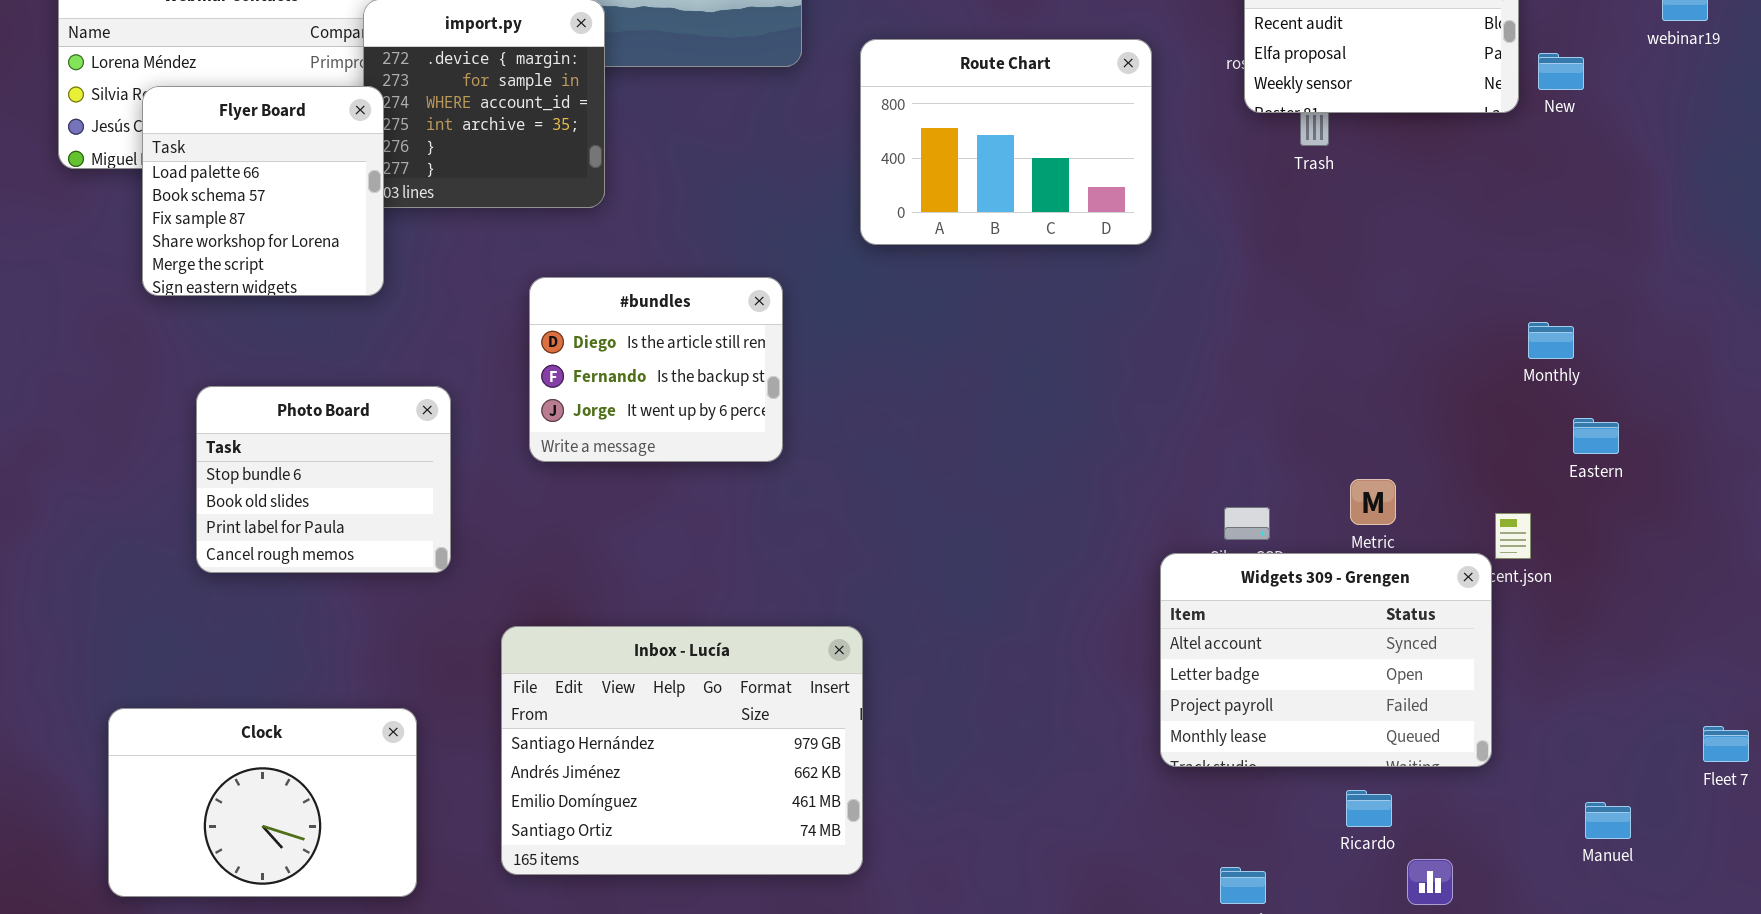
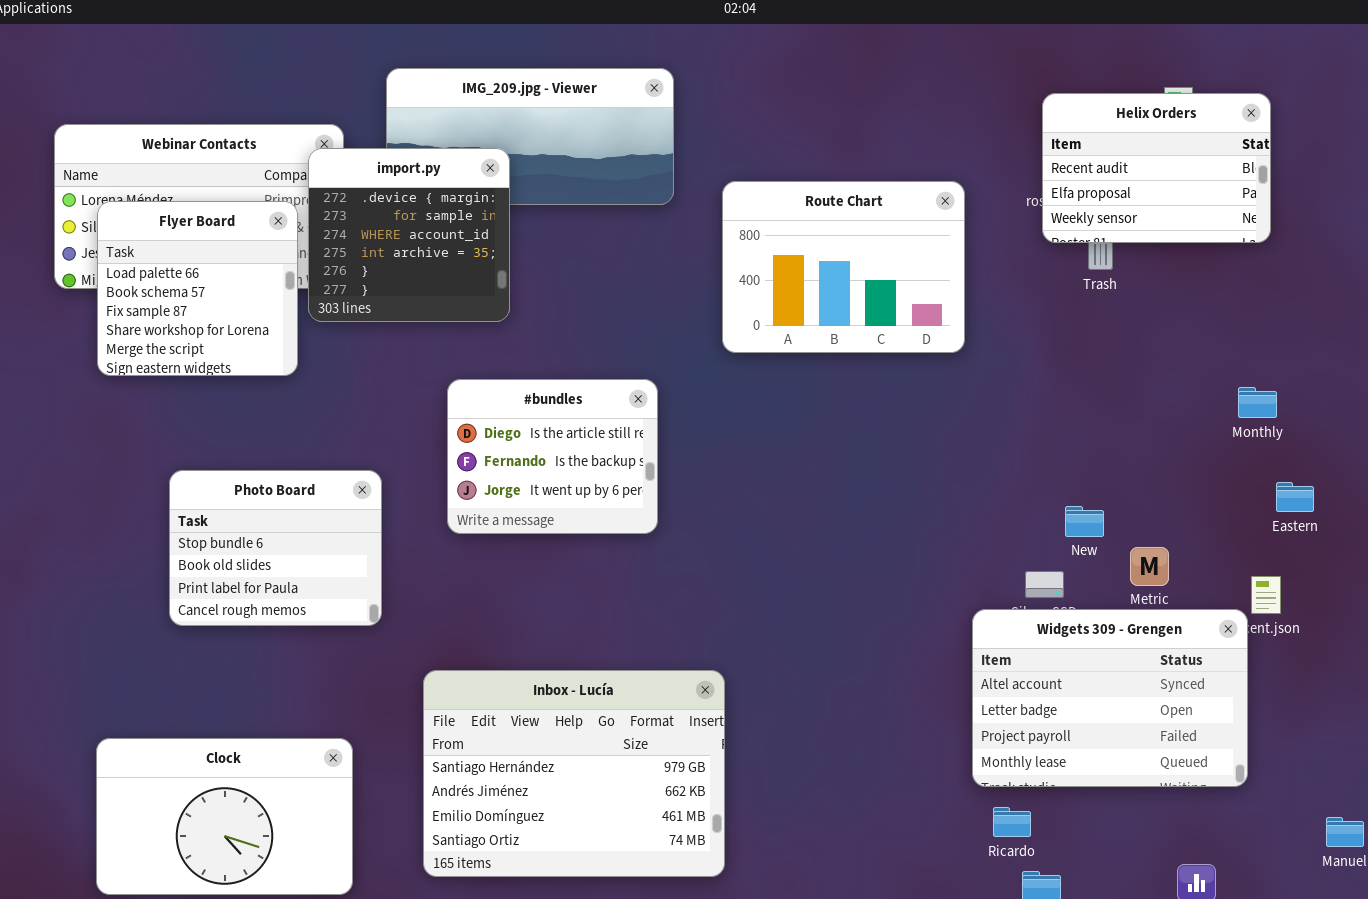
New: [1538,53,1584,90] -> [1065,506,1104,537], moved
Flyer Board: [142,86,384,296] -> [97,201,298,376], moved
Monthly: [1528,322,1574,359] -> [1238,387,1277,418], moved
Eastern: [1573,418,1619,454] -> [1276,482,1314,512], moved
Ricardo: [1346,790,1392,827] -> [993,807,1031,837], moved

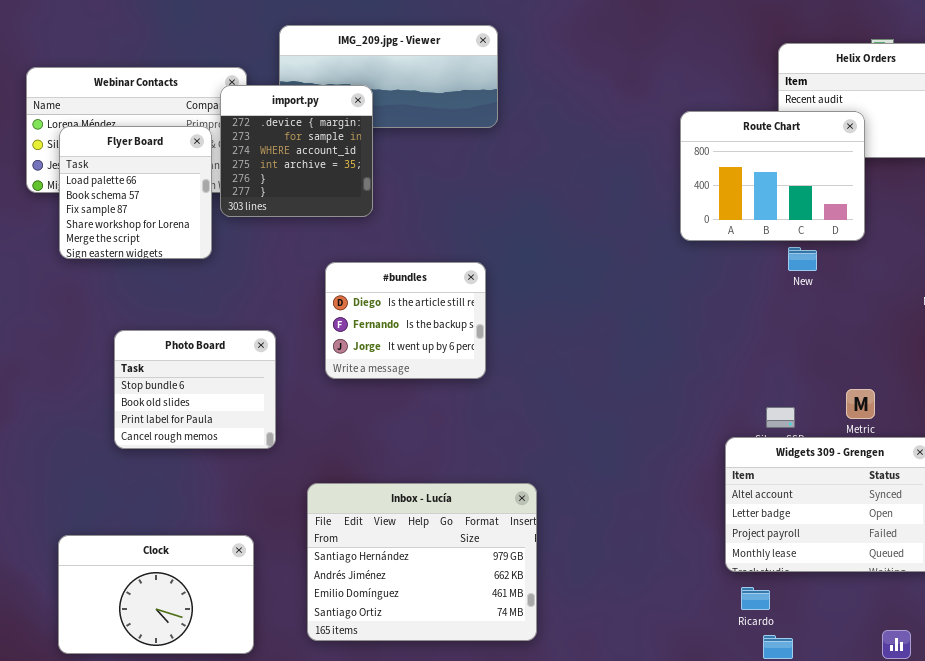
Route Chart: [722,181,965,353] -> [680,111,865,241], moved
New: [1065,506,1104,537] -> [788,247,817,271], moved

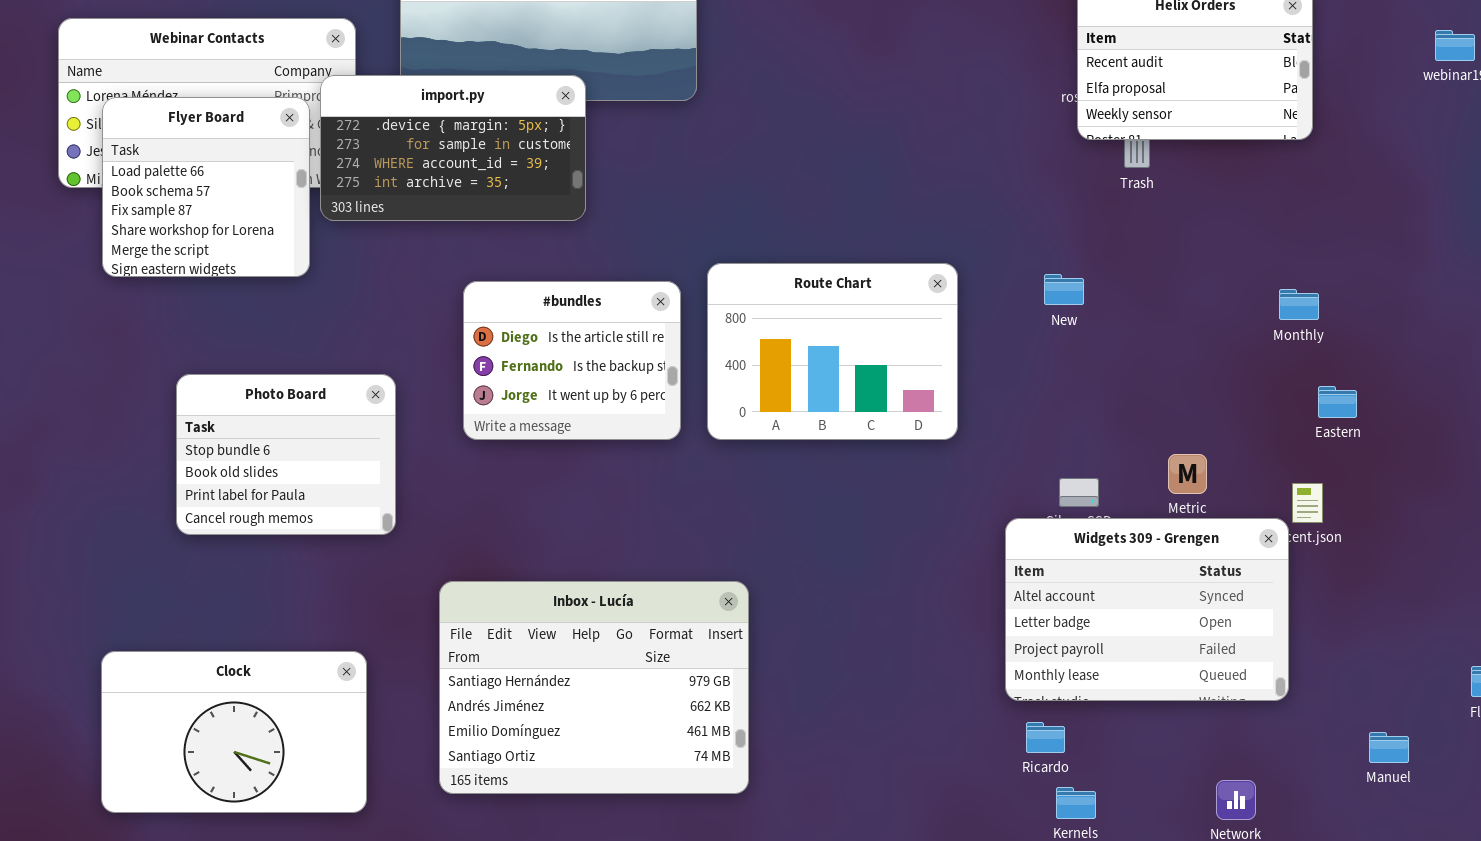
import.py: [220,85,373,217] -> [320,75,586,221], resized
Route Chart: [680,111,865,241] -> [707,263,958,440], moved
New: [788,247,817,271] -> [1044,274,1084,305], moved

